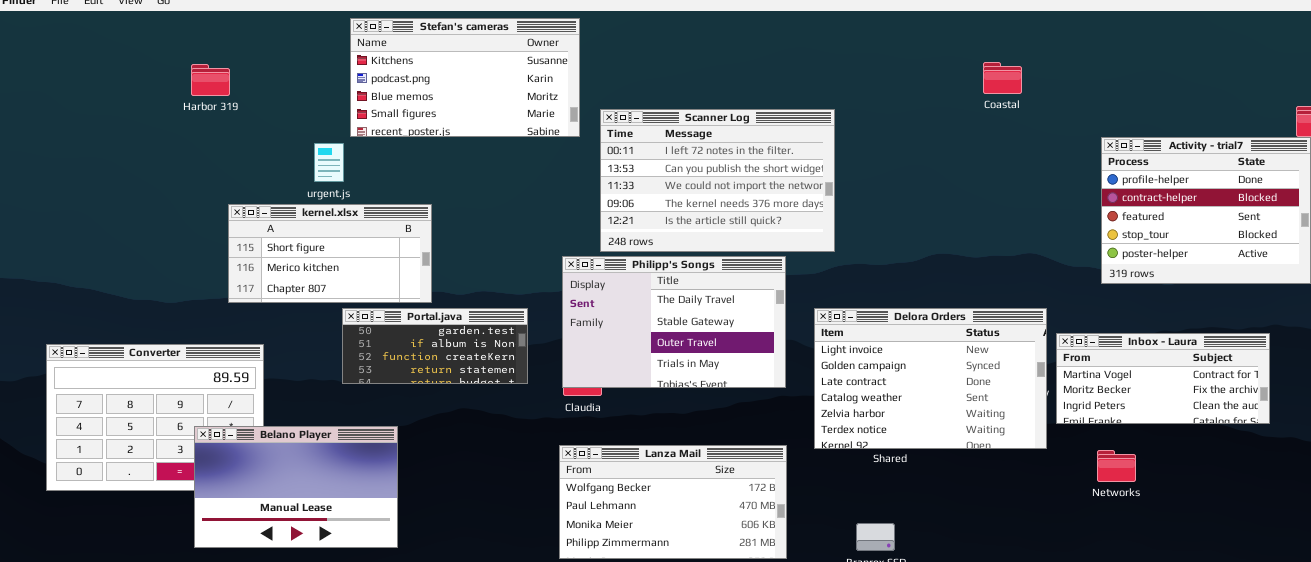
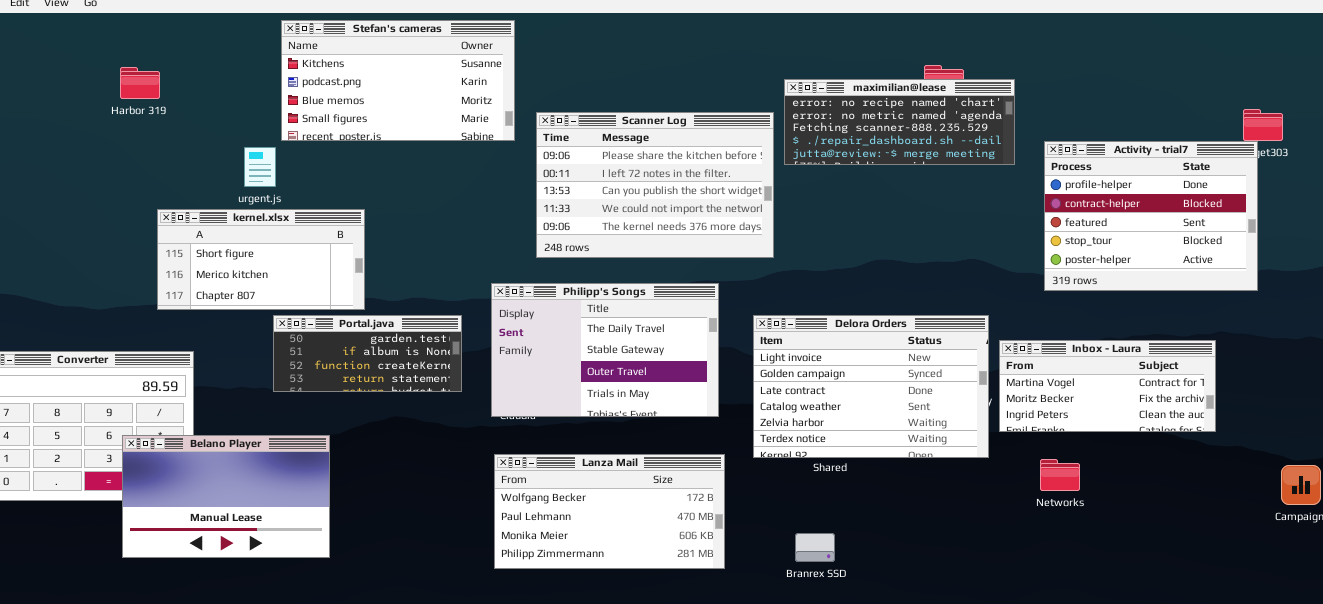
maximilian@lease: none -> [784,79,1015,165], opened
Scanner Log: [600,109,835,252] -> [536,112,774,258], scrolled up 1 row
Philipp's Songs: [562,256,786,388] -> [491,283,719,417], moved

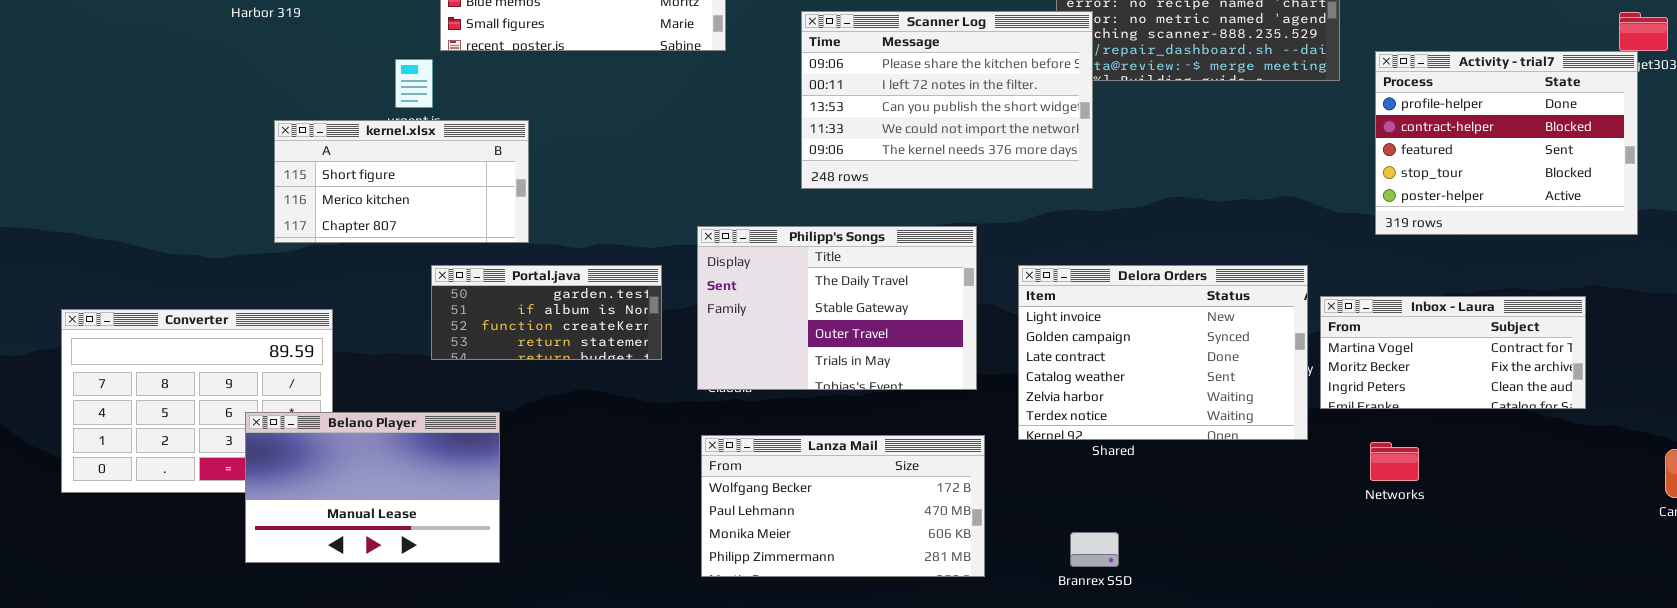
Scanner Log: [536,112,774,258] -> [801,11,1093,189], moved
kernel.xlsx: [157,209,365,310] -> [274,120,529,243], moved

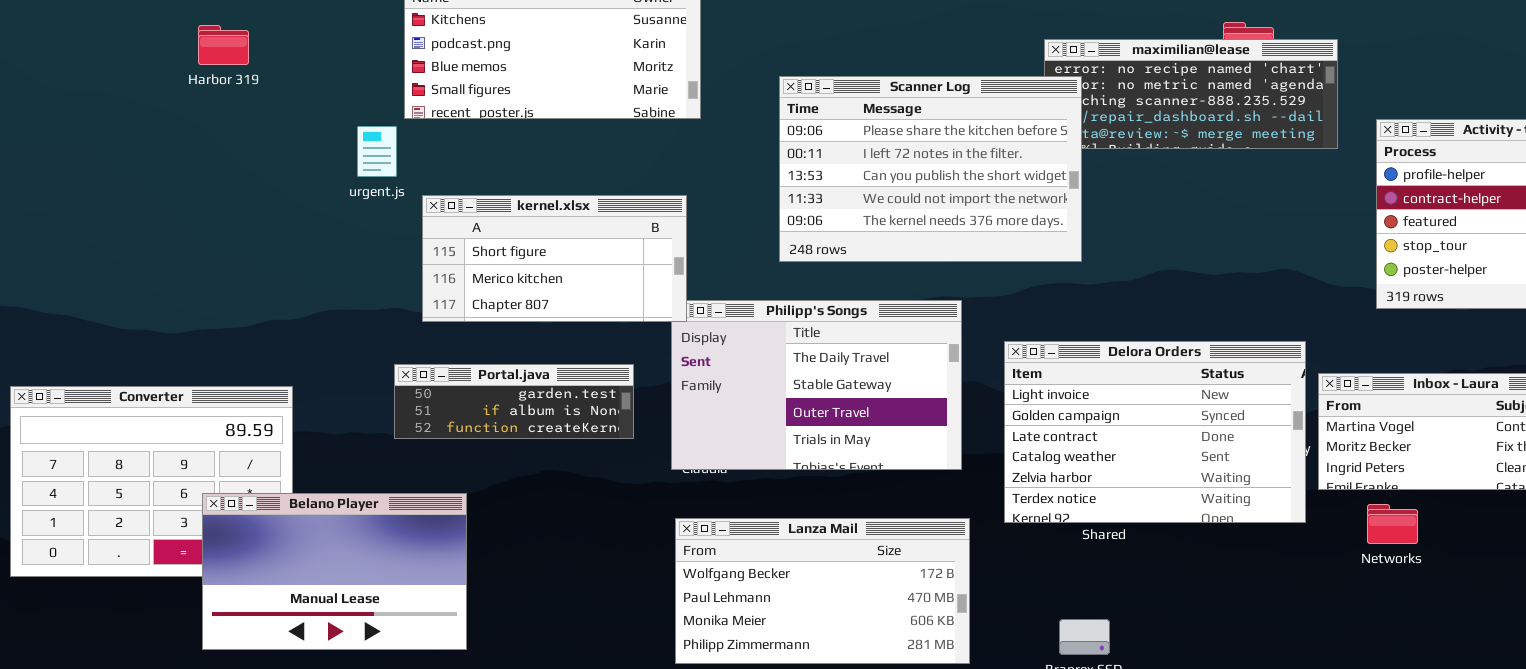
kernel.xlsx: [274,120,529,243] -> [422,195,687,322], moved
Portal.java: [431,265,662,360] -> [394,364,634,439], resized
Networks: [1370,442,1419,481] -> [1367,504,1418,544], moved

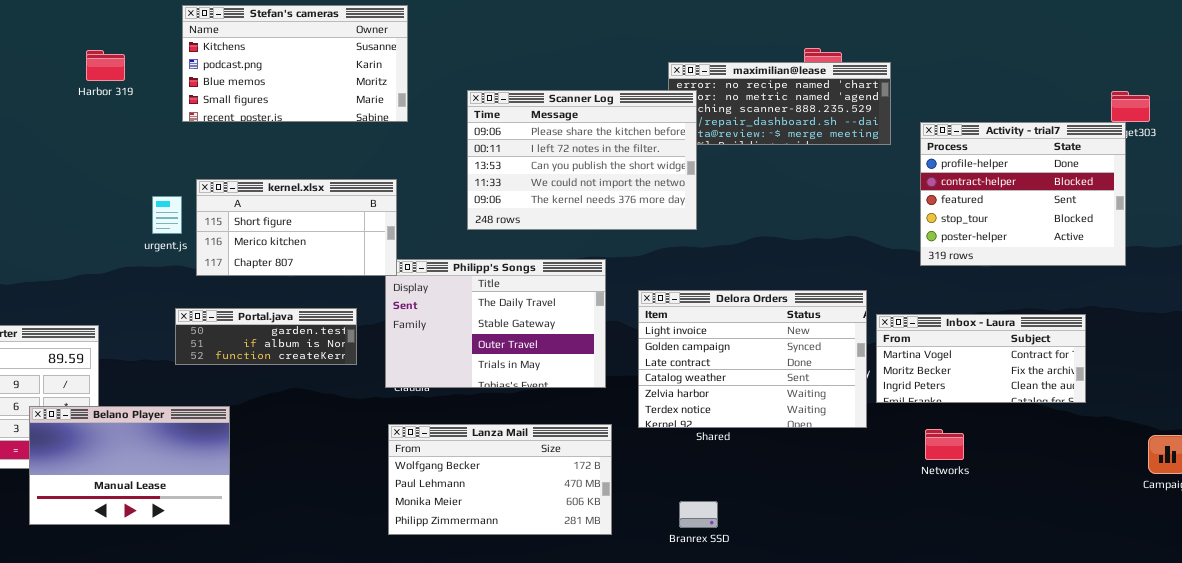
Harbor 319: [198,25,249,65] -> [86,50,125,81], moved
urgent.js: [357,126,397,177] -> [152,196,182,234], moved
Networks: [1367,504,1418,544] -> [925,429,964,460], moved

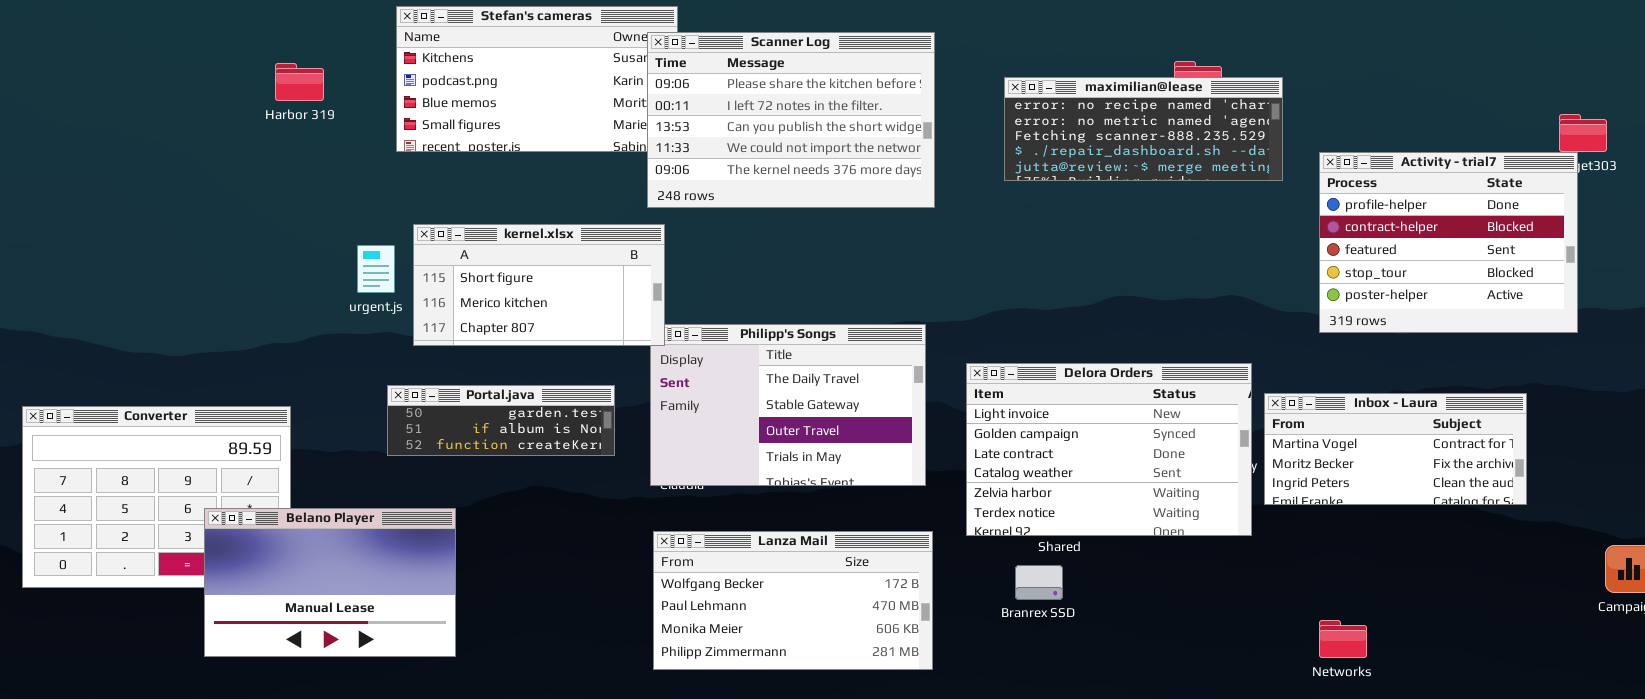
Scanner Log: [467,90,697,230] -> [647,32,935,208], moved
Networks: [925,429,964,460] -> [1319,620,1367,658], moved
Branrex SSD: [679,501,718,528] -> [1015,565,1063,600], moved

